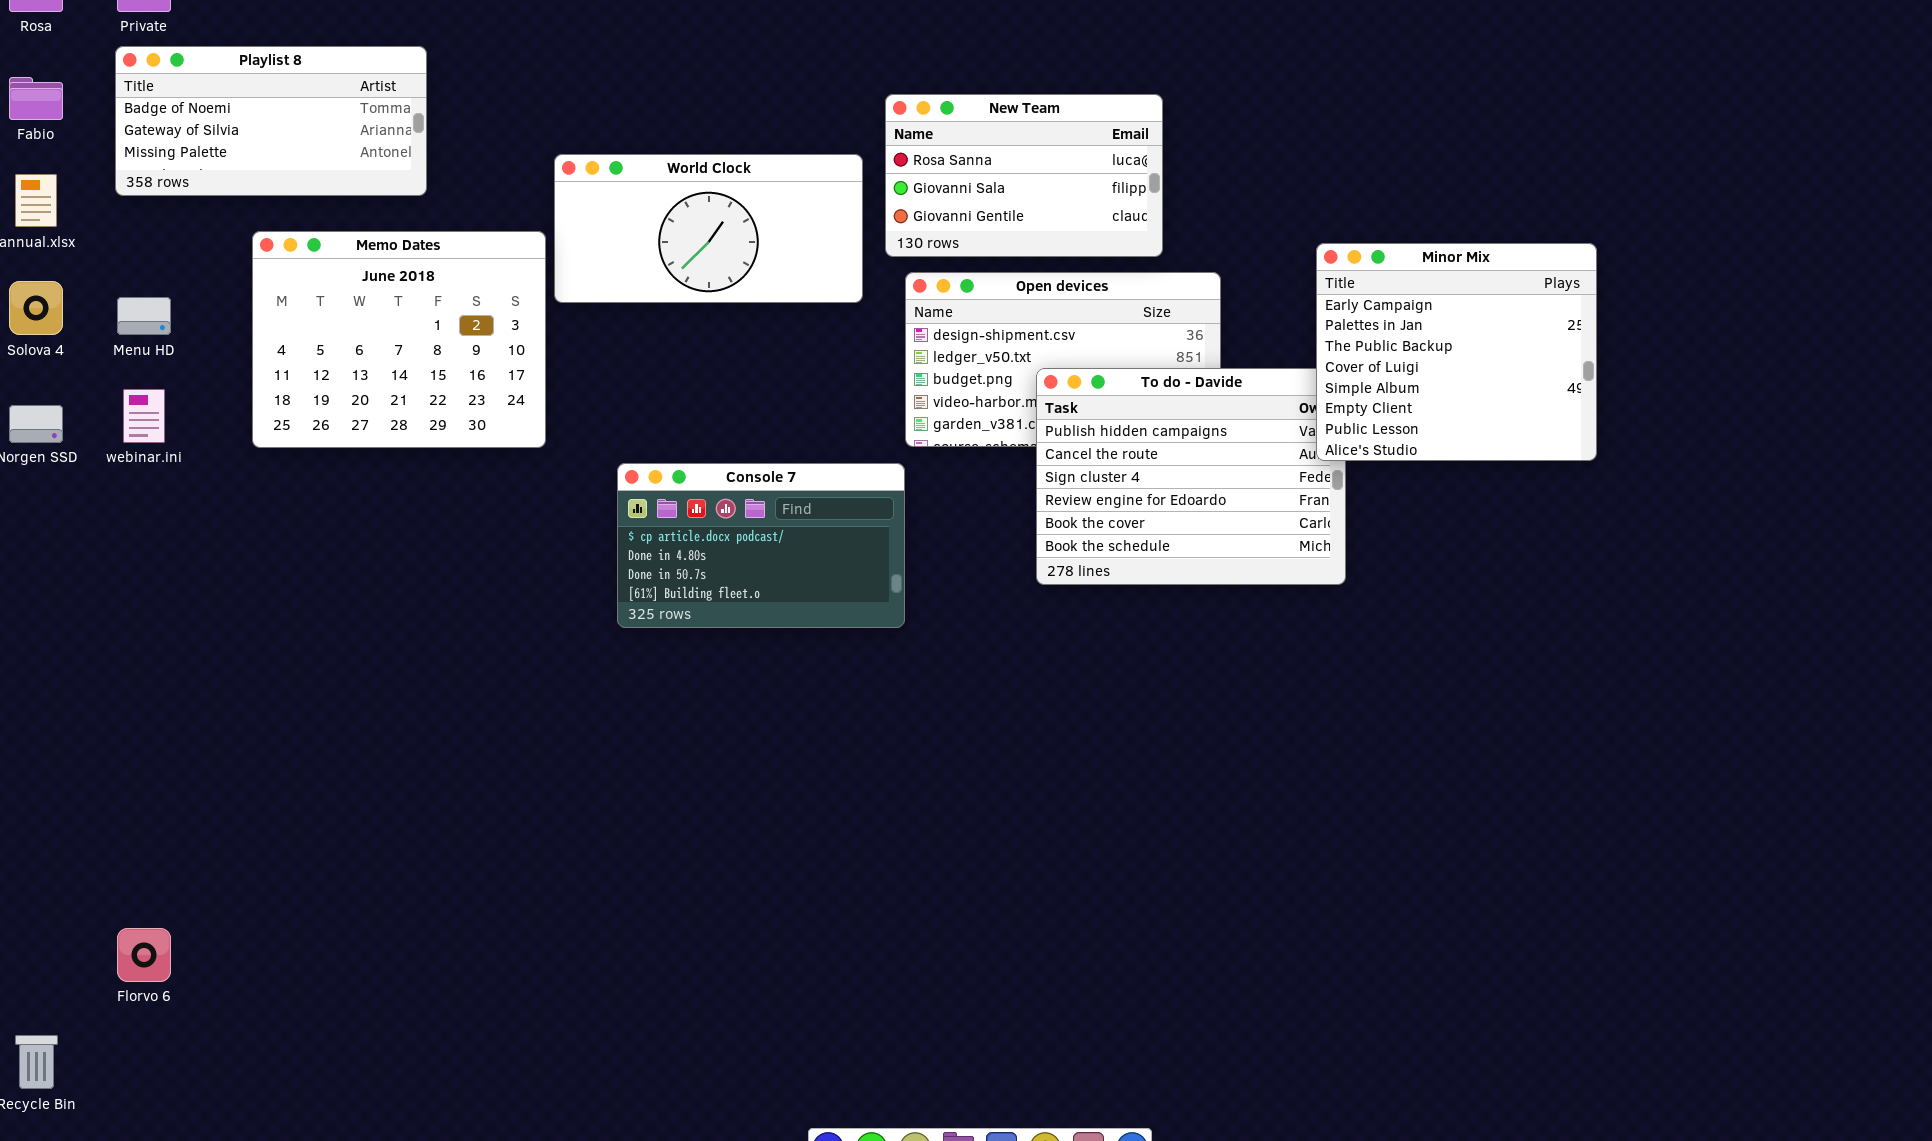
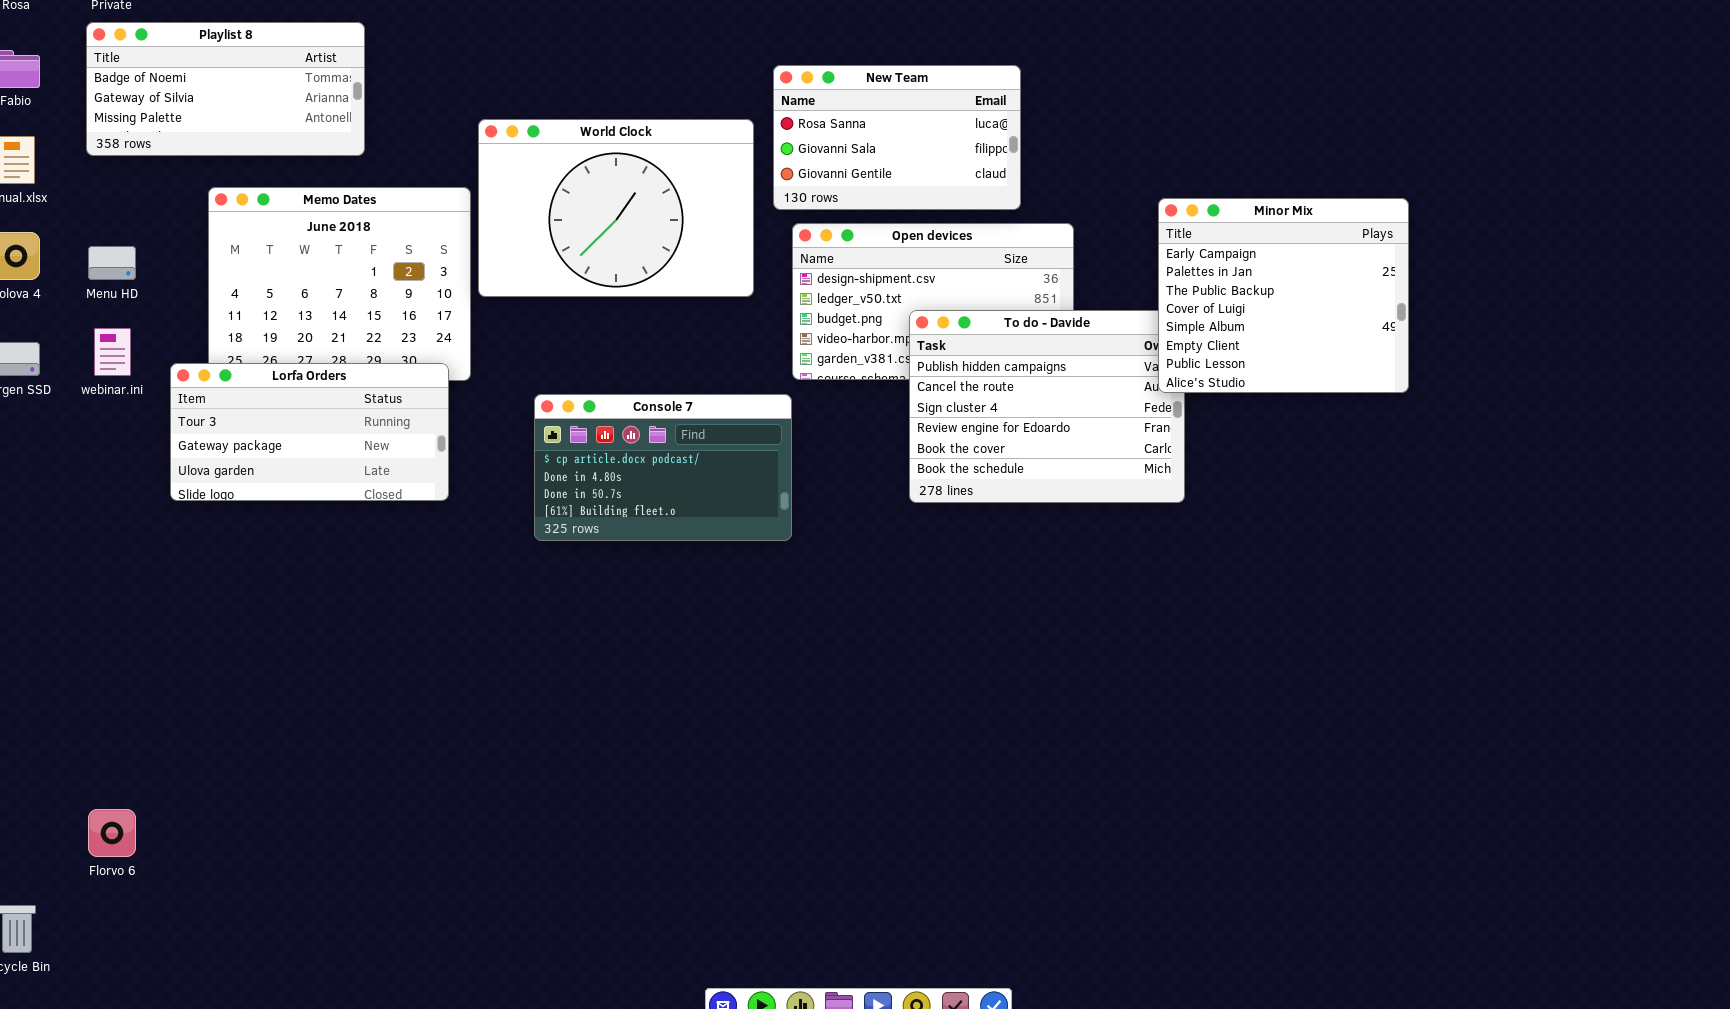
World Clock: [554,154,863,303] -> [478,119,754,297], resized
Lorfa Orders: none -> [170,363,449,501], opened

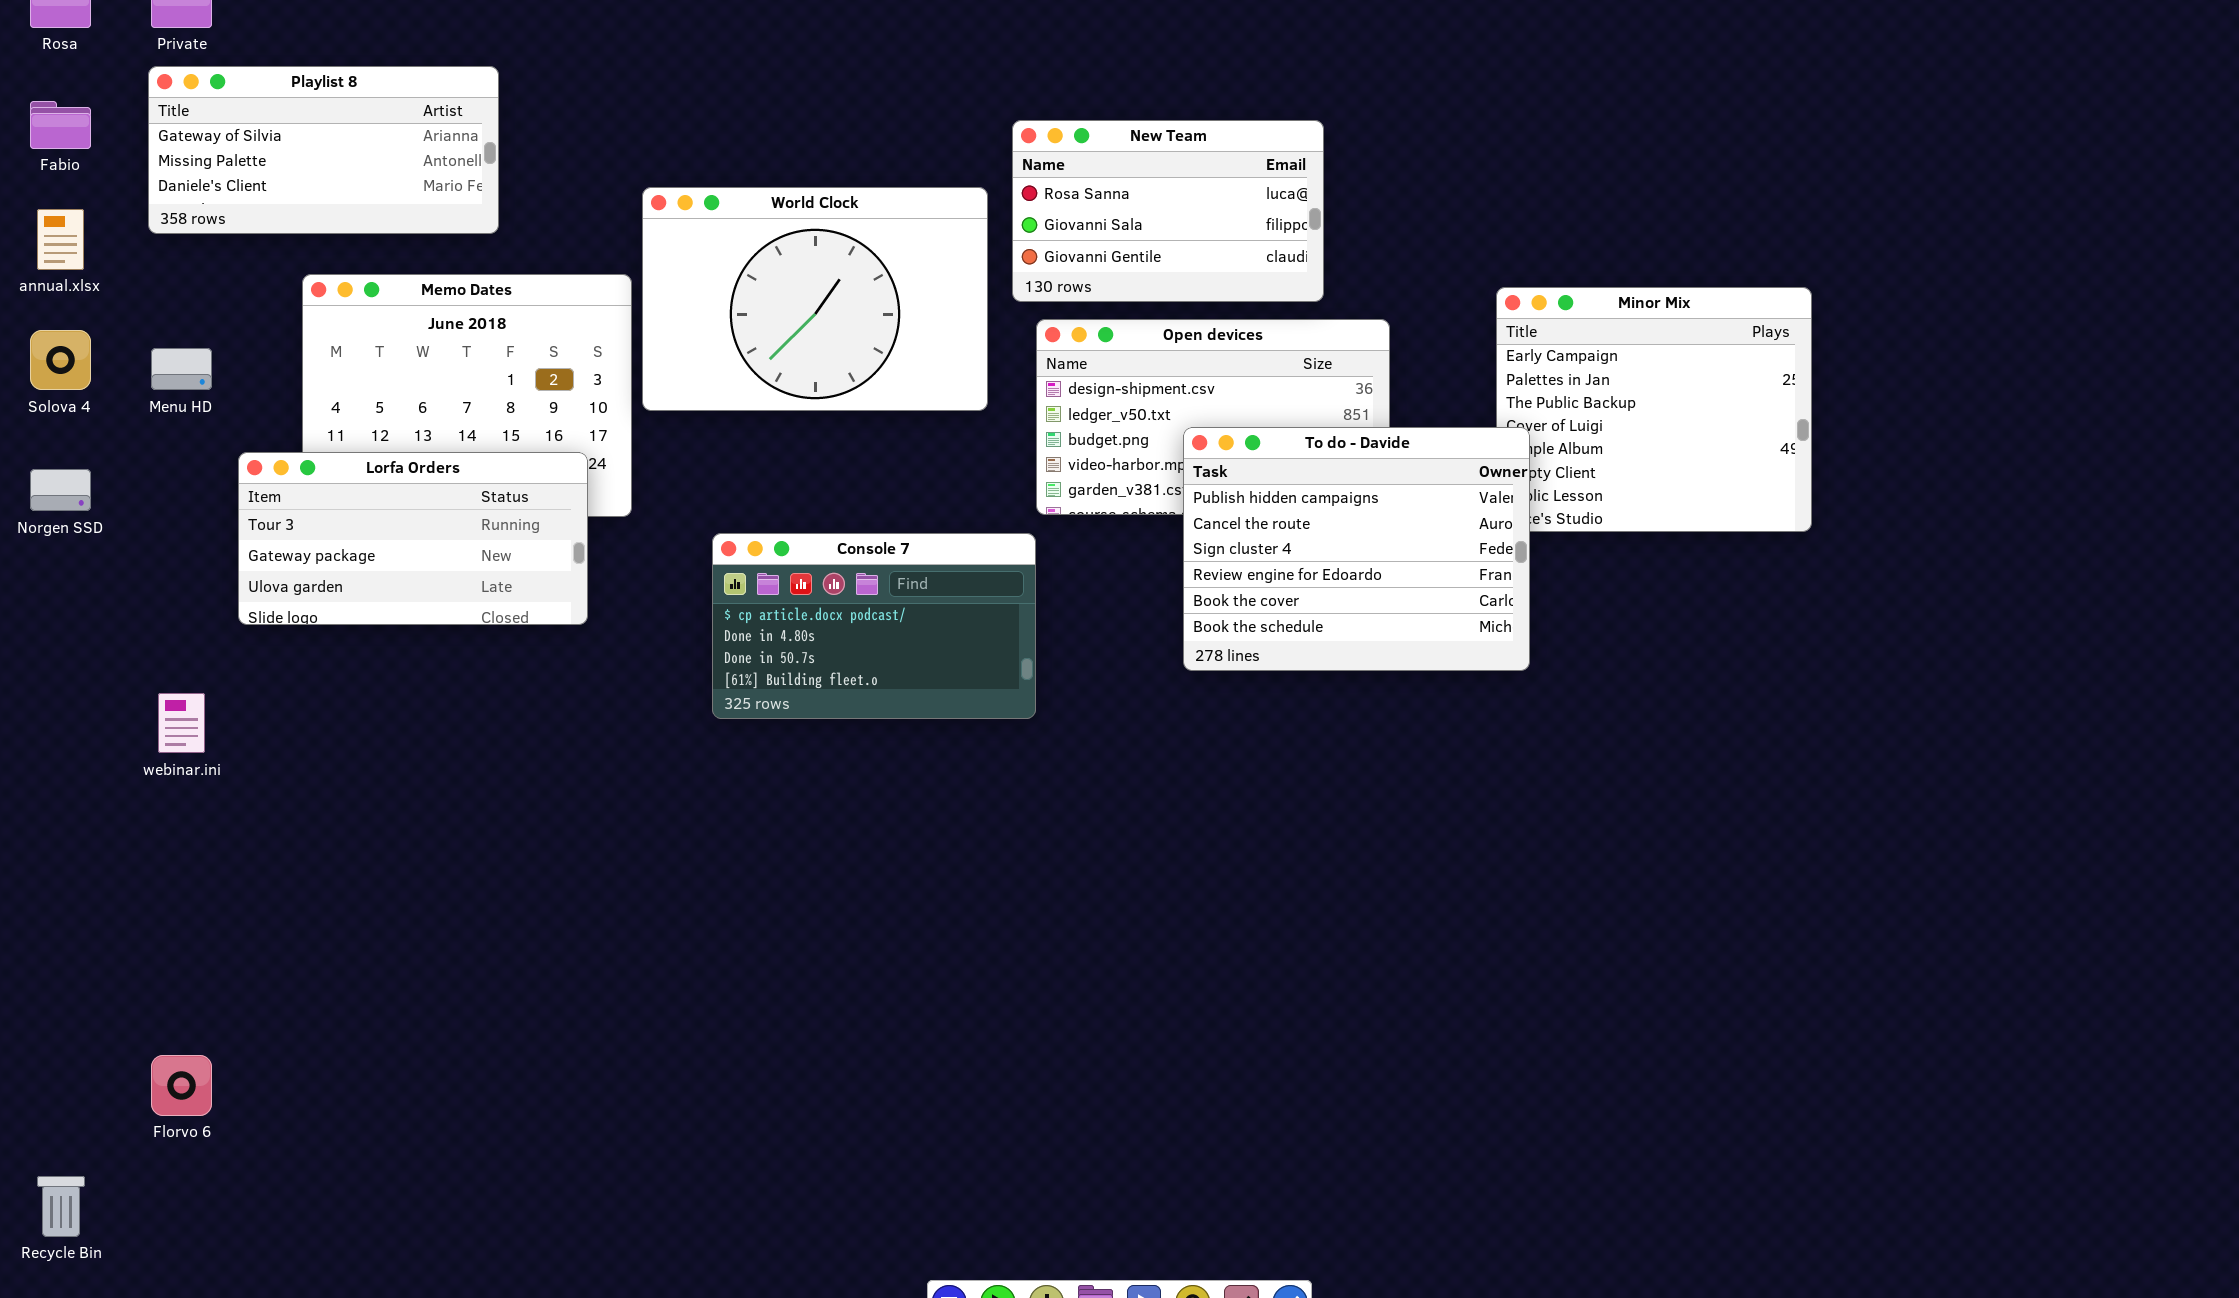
Playlist 8: [86,22,365,156] -> [148,66,499,234], scrolled down 1 row
To do - Davide: [909,310,1185,503] -> [1183,427,1530,671], raised
webinar.ini: [94,328,131,376] -> [158,693,205,753], moved
Lorfa Orders: [170,363,449,501] -> [238,452,588,625], moved

